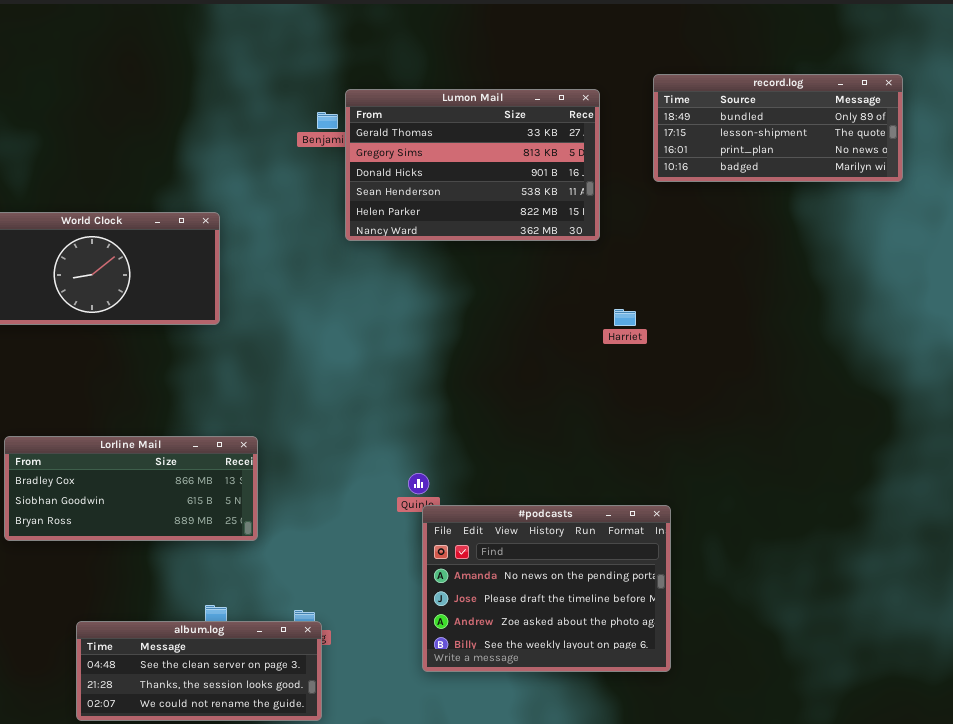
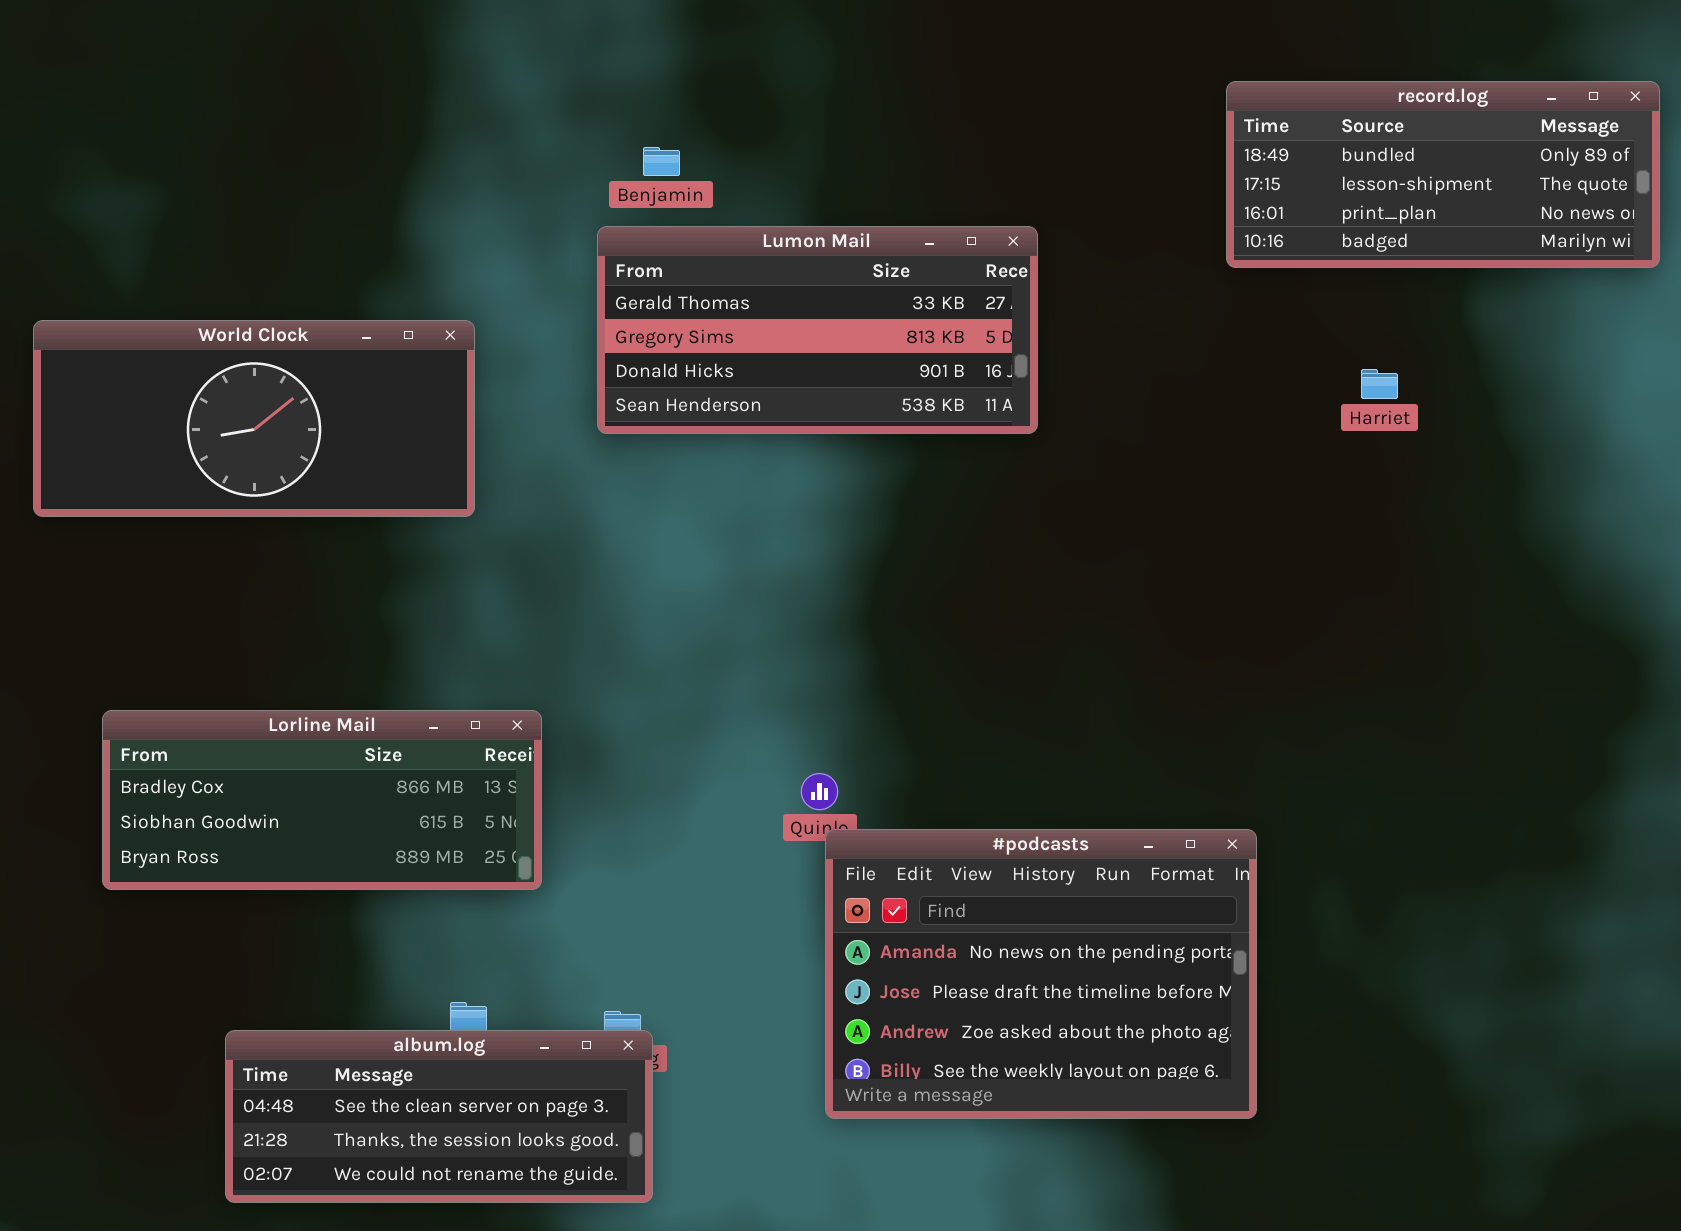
Lumon Mail: [345,89,600,241] -> [597,226,1038,434], moved, resized
Harriet: [614,309,636,326] -> [1361,369,1398,399], moved

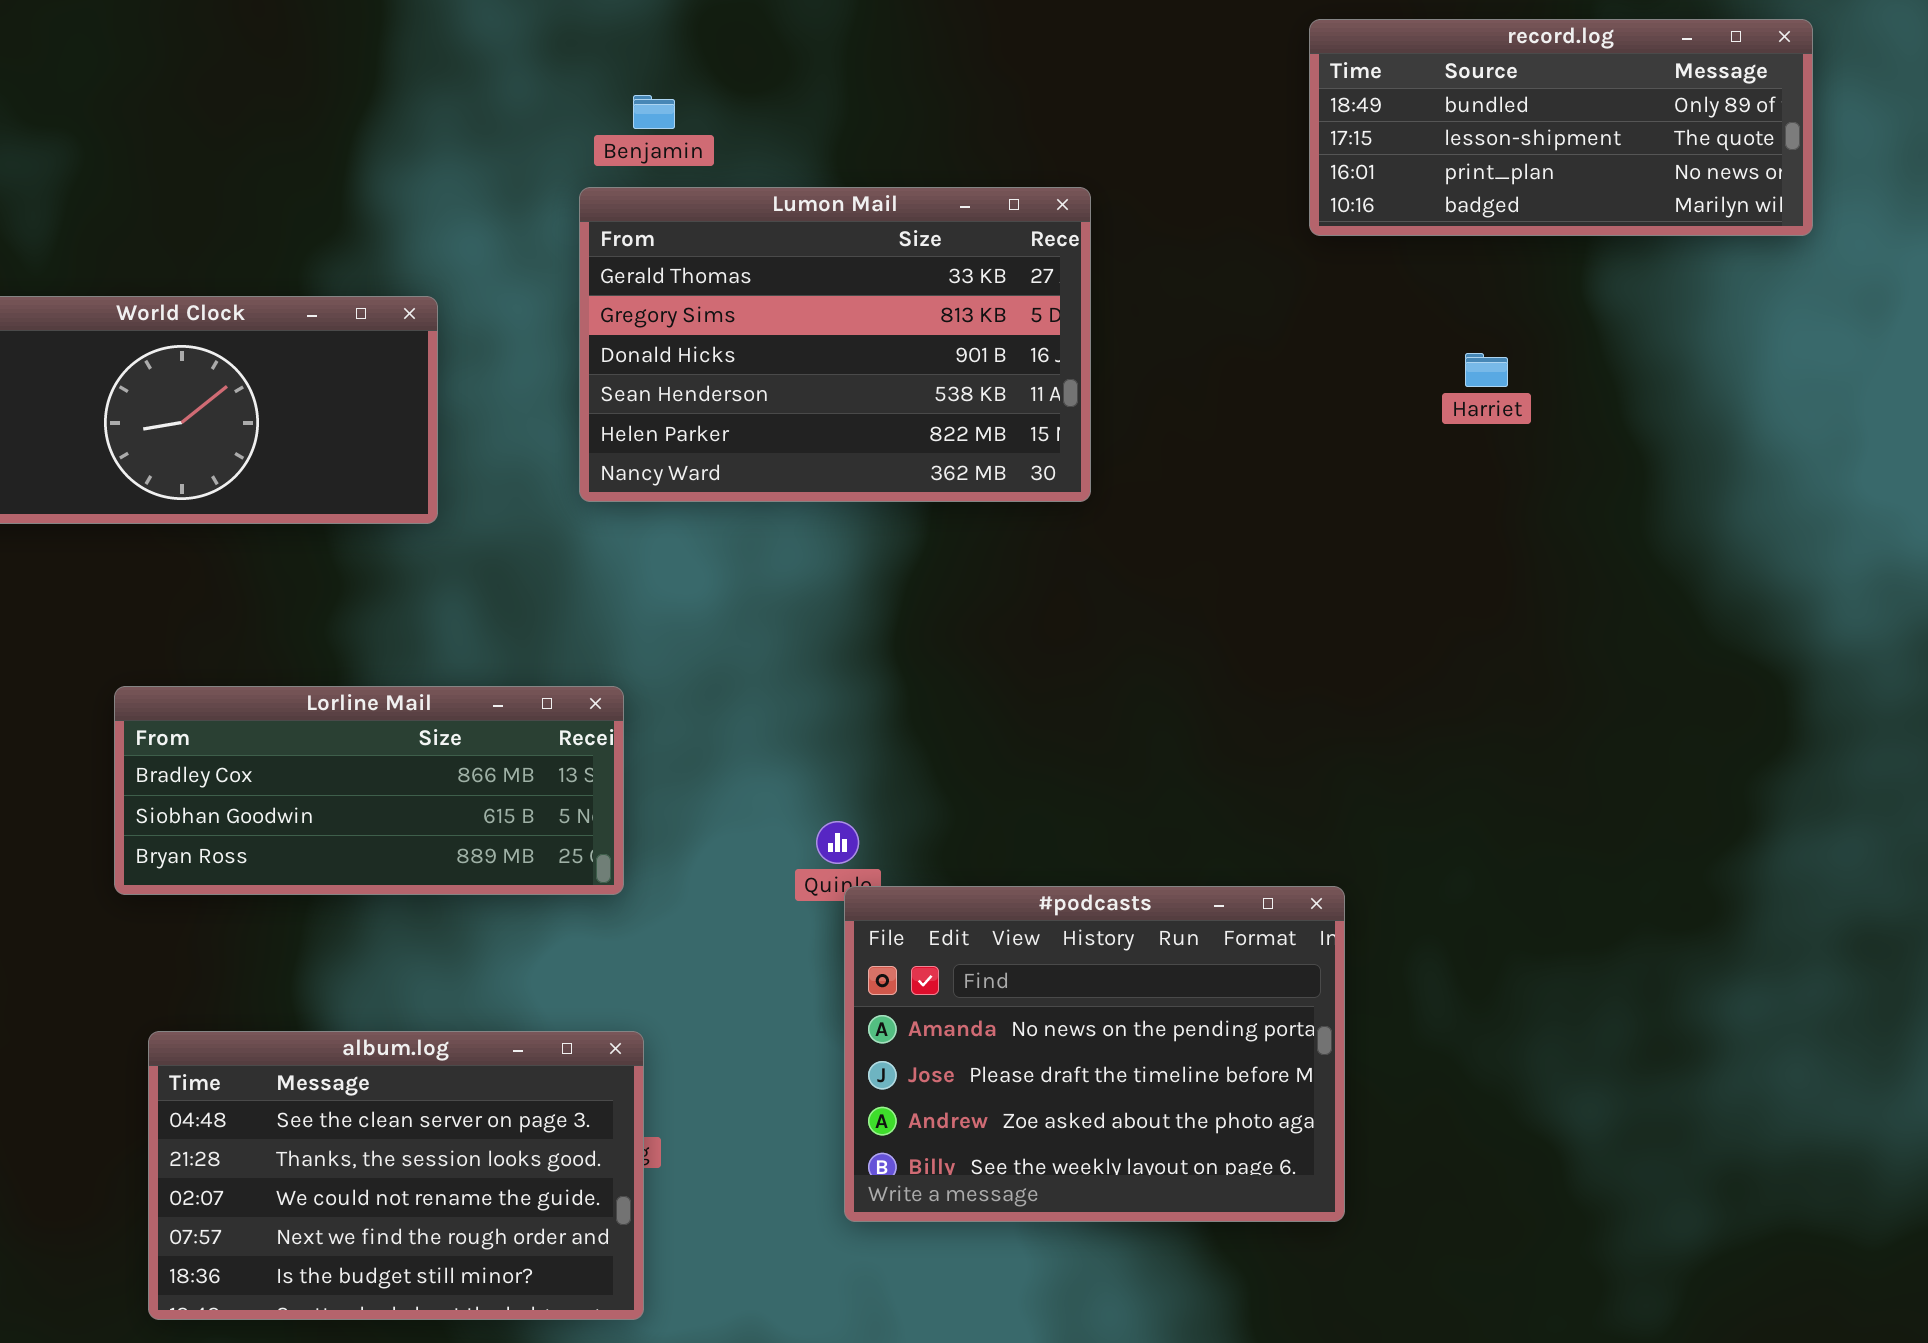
Lumon Mail: [597,226,1038,434] -> [579,187,1091,502], resized
Lorline Mail: [102,710,542,890] -> [114,686,624,895], moved
album.log: [225,1030,653,1203] -> [148,1031,644,1320], resized

